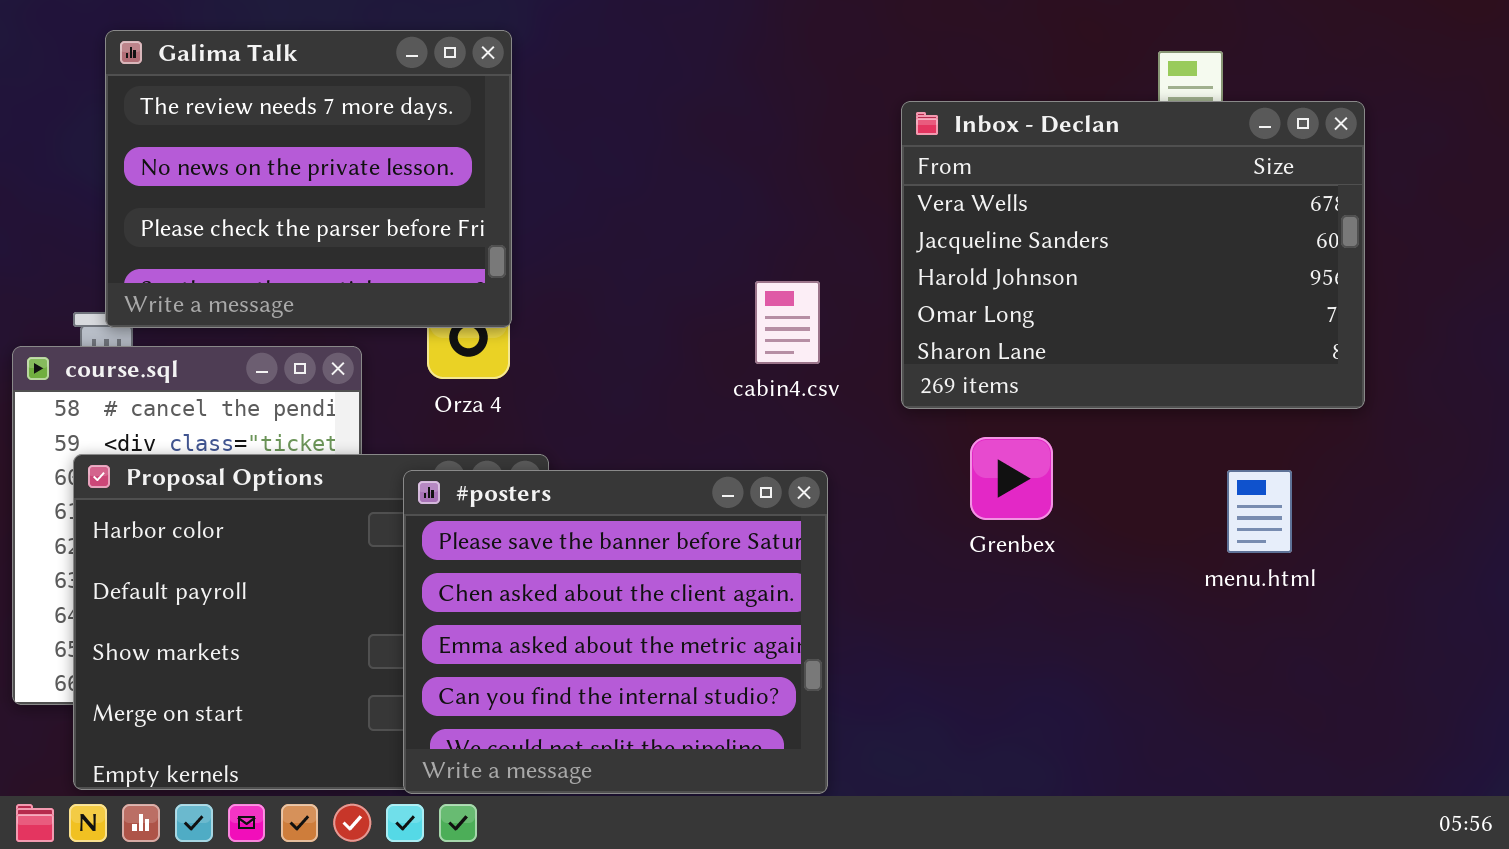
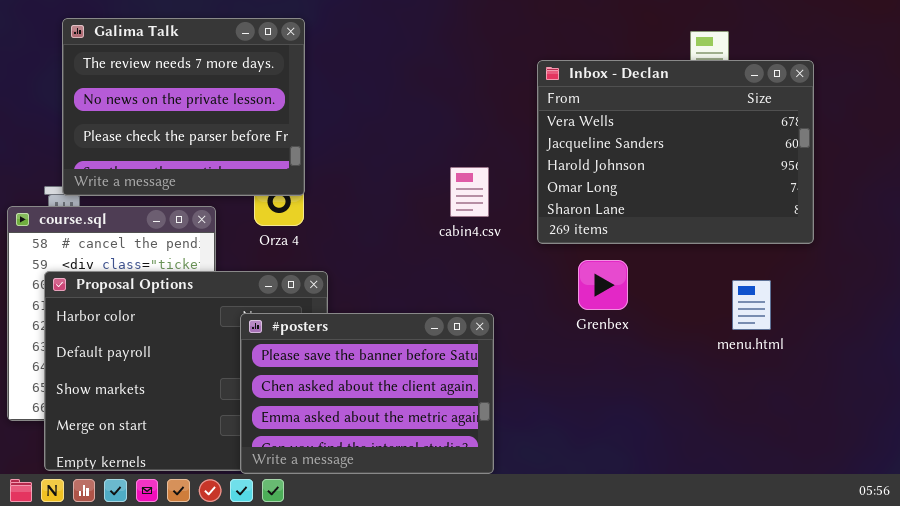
#posters: [403,470,828,794] -> [240,313,494,474], resized

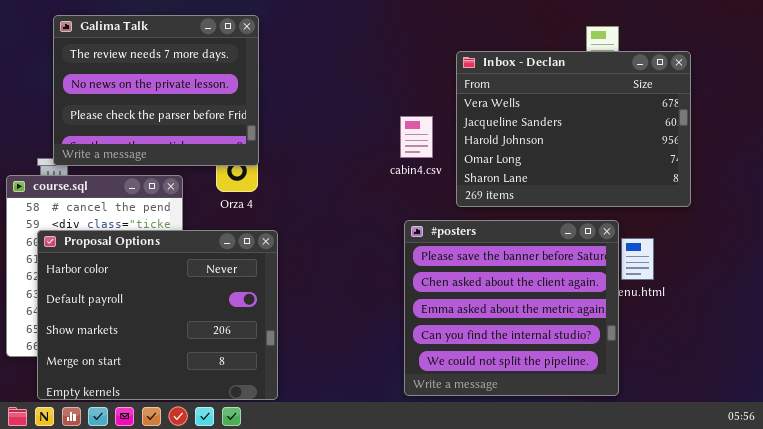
cabin4.csv: [450,167,489,217] -> [400,116,433,158], moved
#posters: [240,313,494,474] -> [404,220,619,396], moved, resized

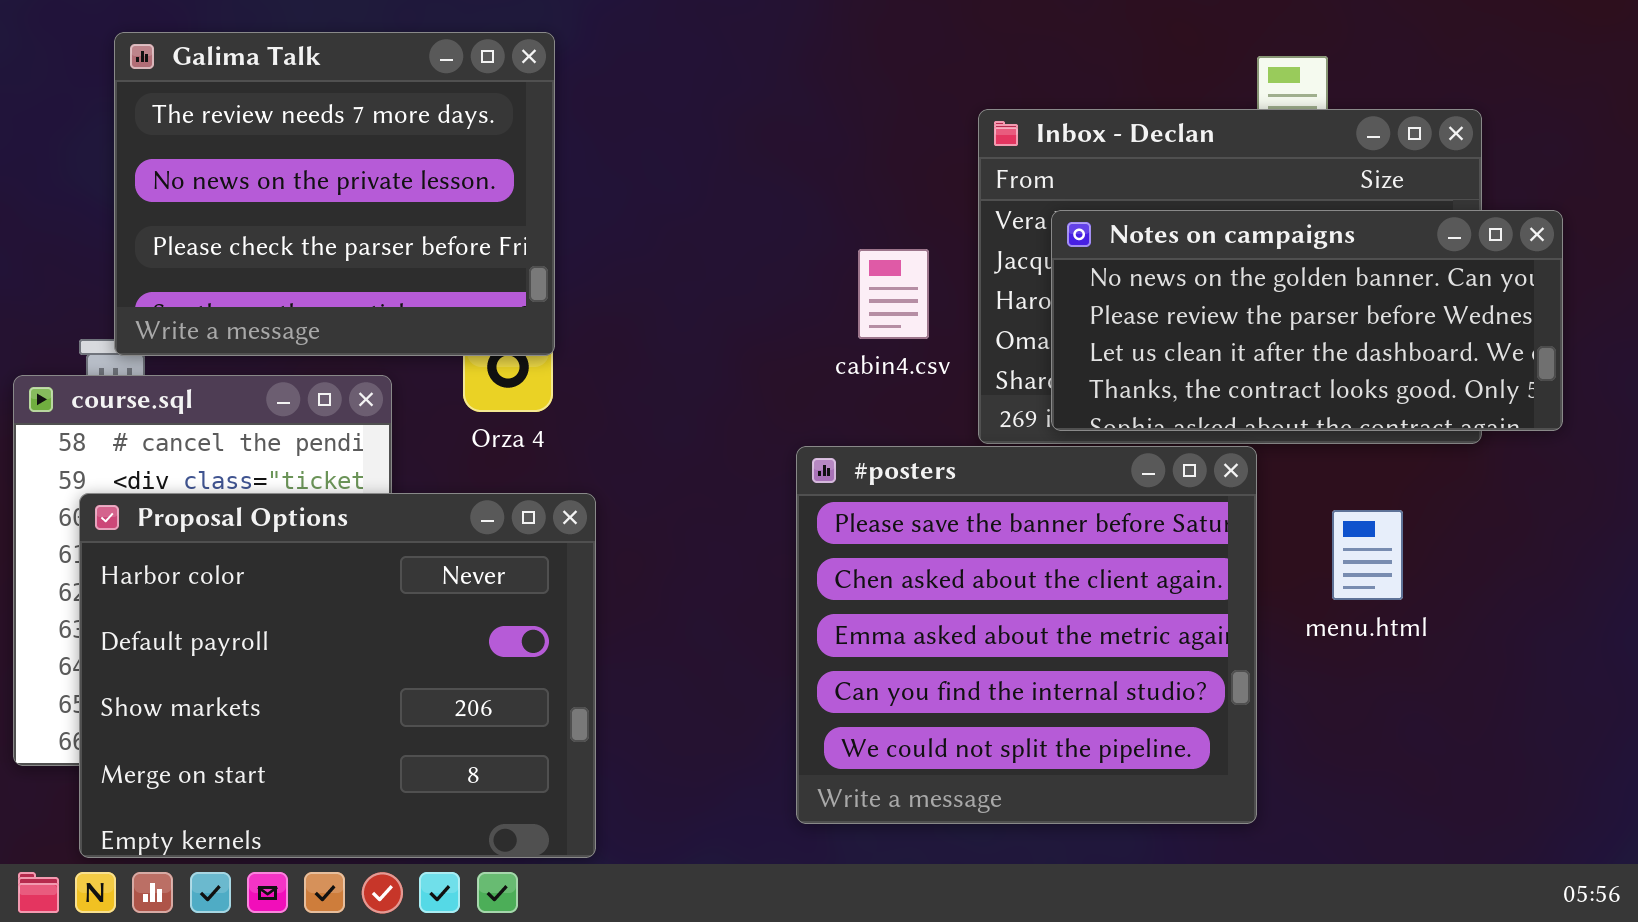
Notes on campaigns: none -> [1051,210,1563,431], opened
#posters: [404,220,619,396] -> [796,446,1257,824], moved

